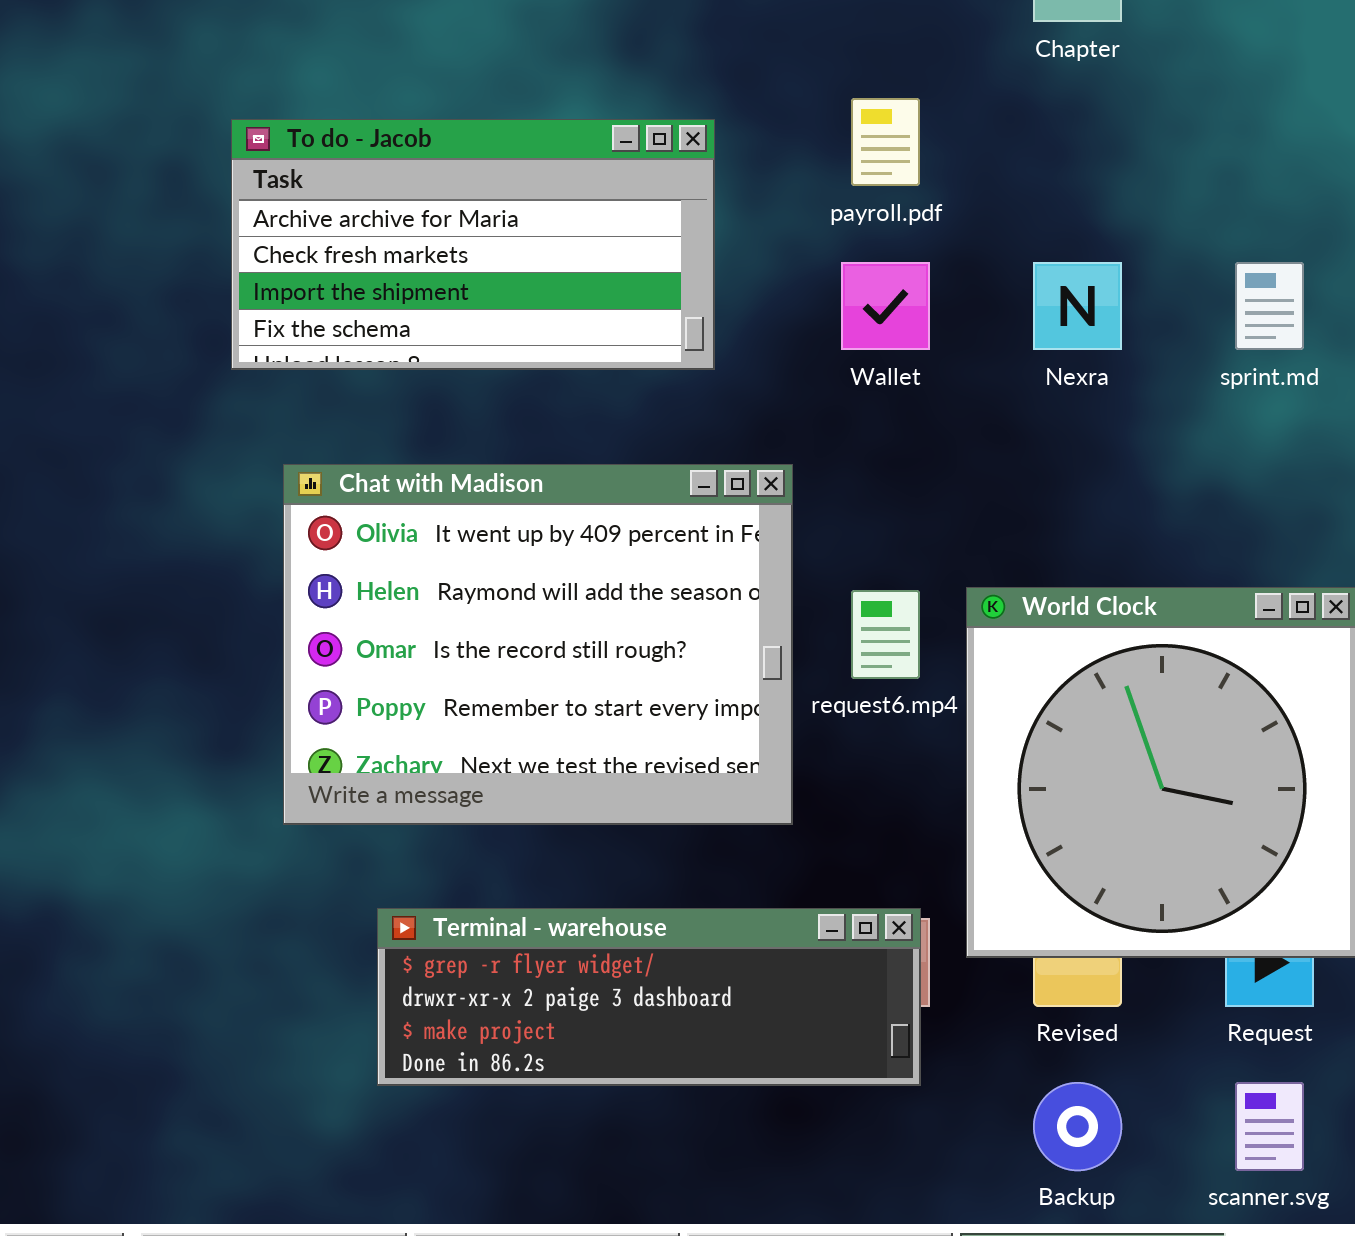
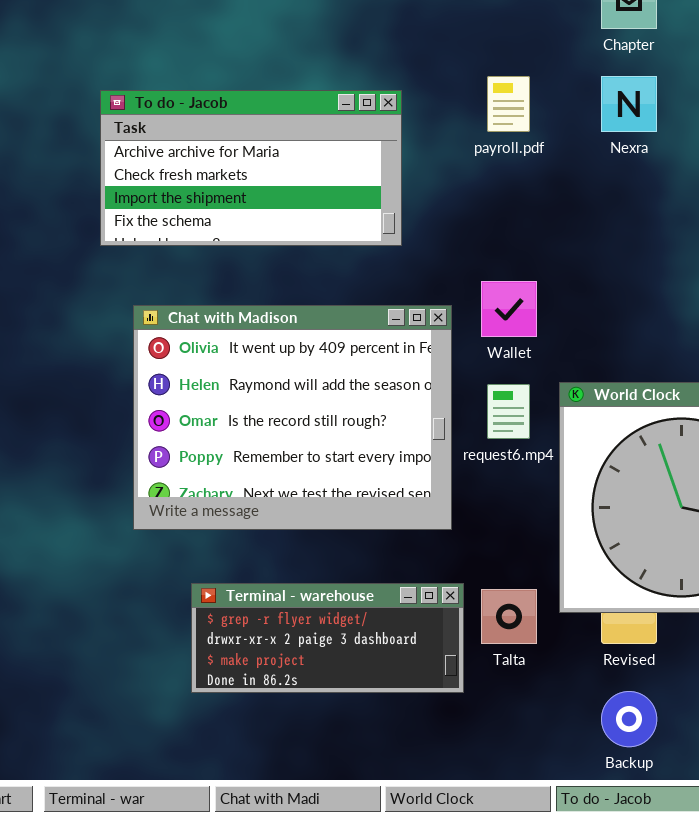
Wallet: [841,262,930,350] -> [481,281,537,337], moved
Nexra: [1033,262,1122,350] -> [601,76,657,132], moved
Terminal - warehouse: [377,908,921,1086] -> [191,583,464,693], resized

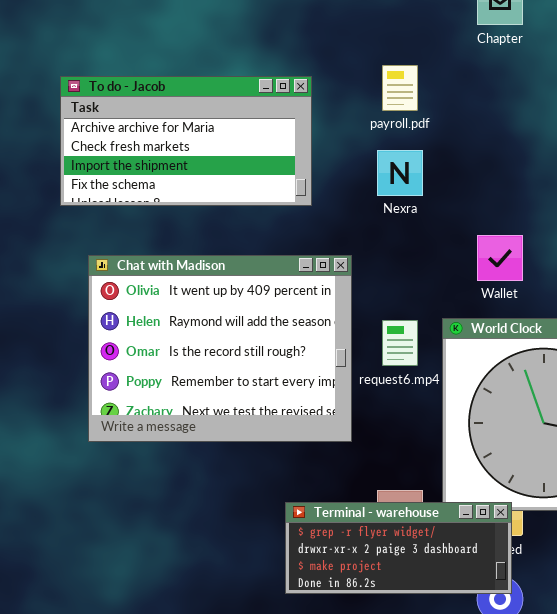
Nexra: [601,76,657,132] -> [377,150,423,196], moved
Wallet: [481,281,537,337] -> [477,235,523,281], moved
Terminal - warehouse: [191,583,464,693] -> [285,502,512,594], moved

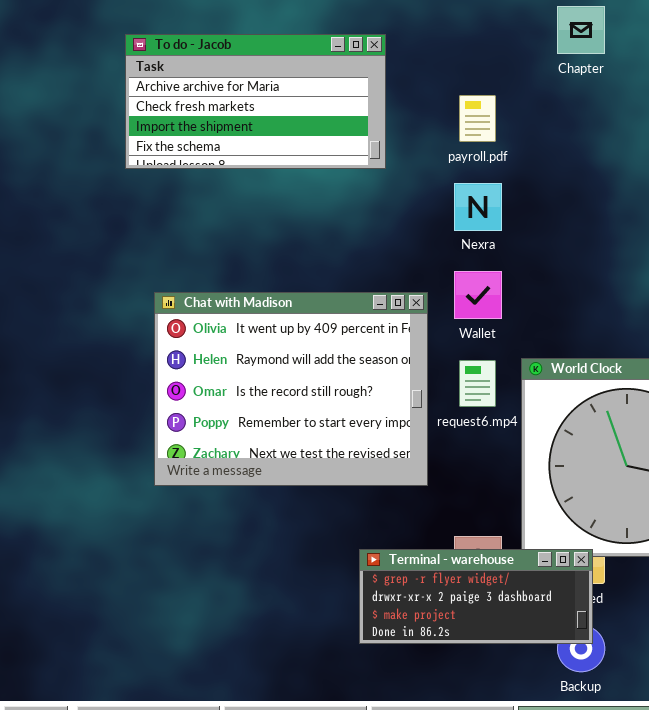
To do - Jacob: [60,76,312,206] -> [125,34,386,169], moved
Wallet: [477,235,523,281] -> [454,271,502,319], moved

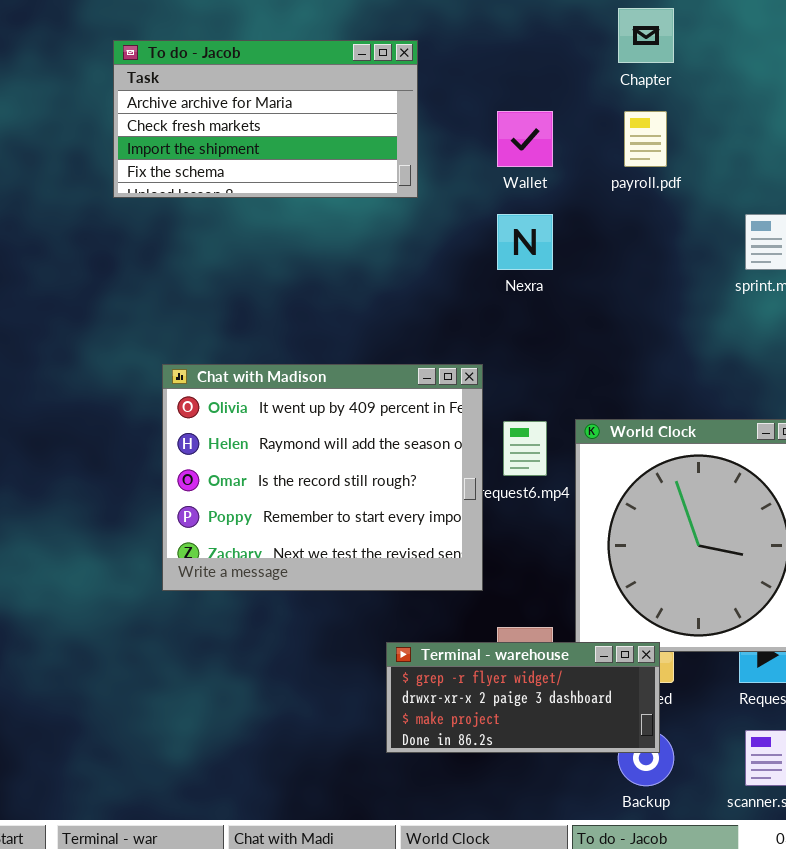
payroll.pdf: [459,95,496,142] -> [624,111,667,167], moved
Wallet: [454,271,502,319] -> [497,111,553,167], moved
Chat with Madison: [154,292,428,486] -> [162,364,483,591], moved

